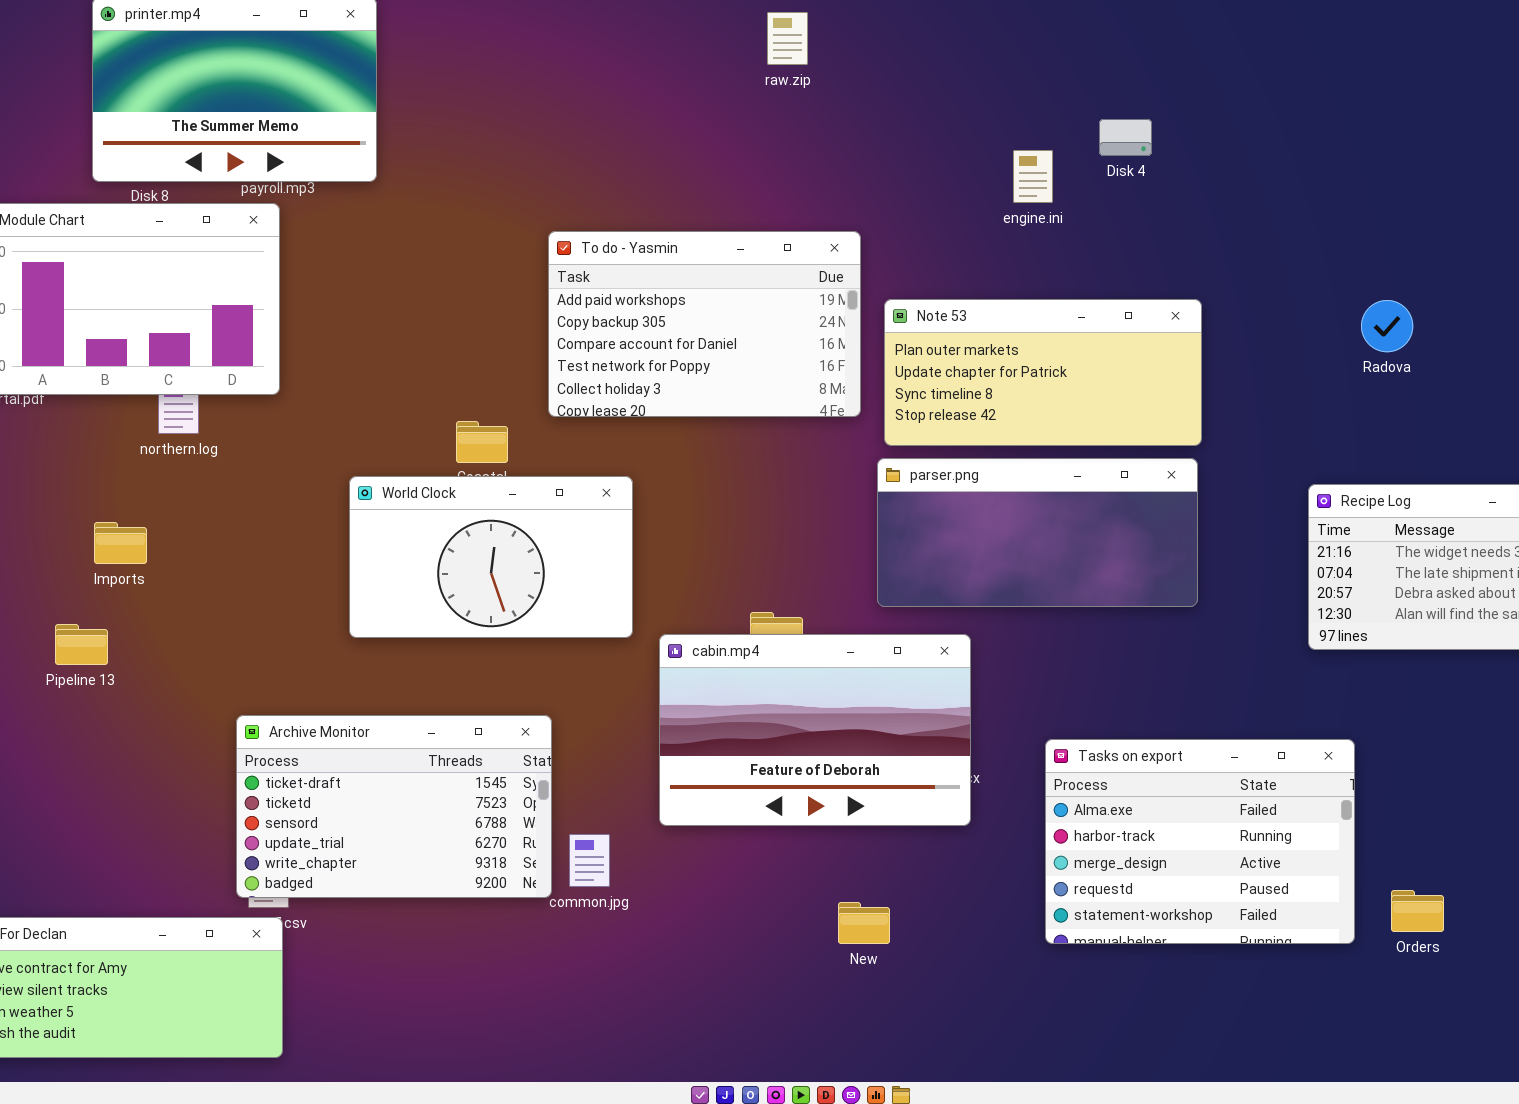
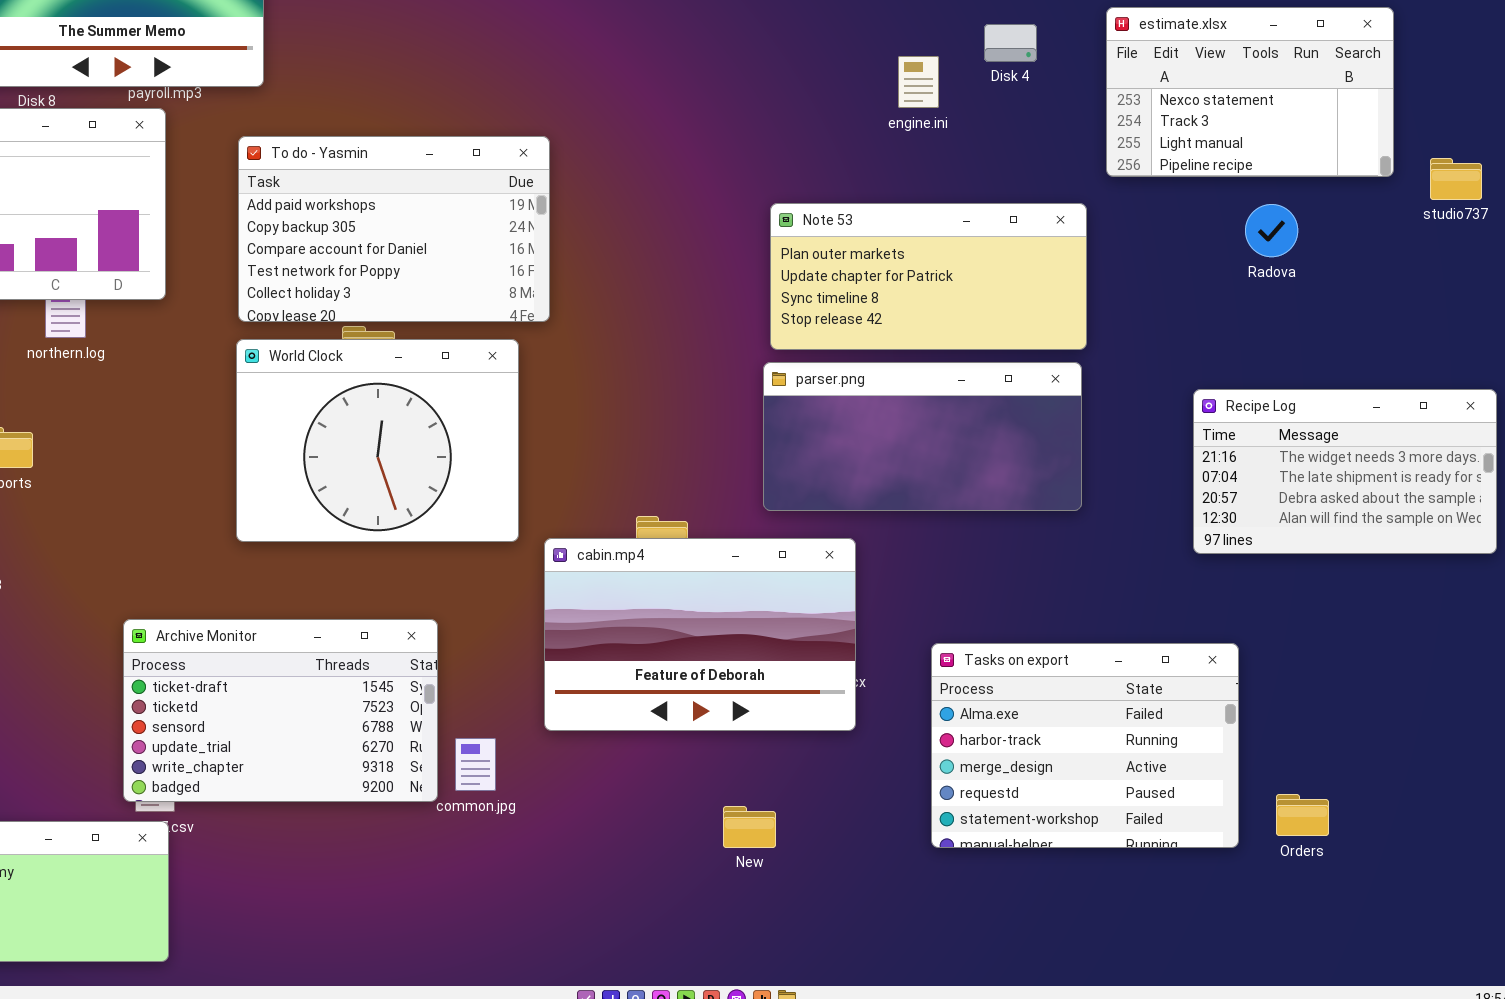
estimate.xlsx: none -> [1106,7,1394,177], opened
To do - Yasmin: [548,231,861,417] -> [238,136,550,322], moved
World Clock: [349,476,633,638] -> [236,339,519,542], resized

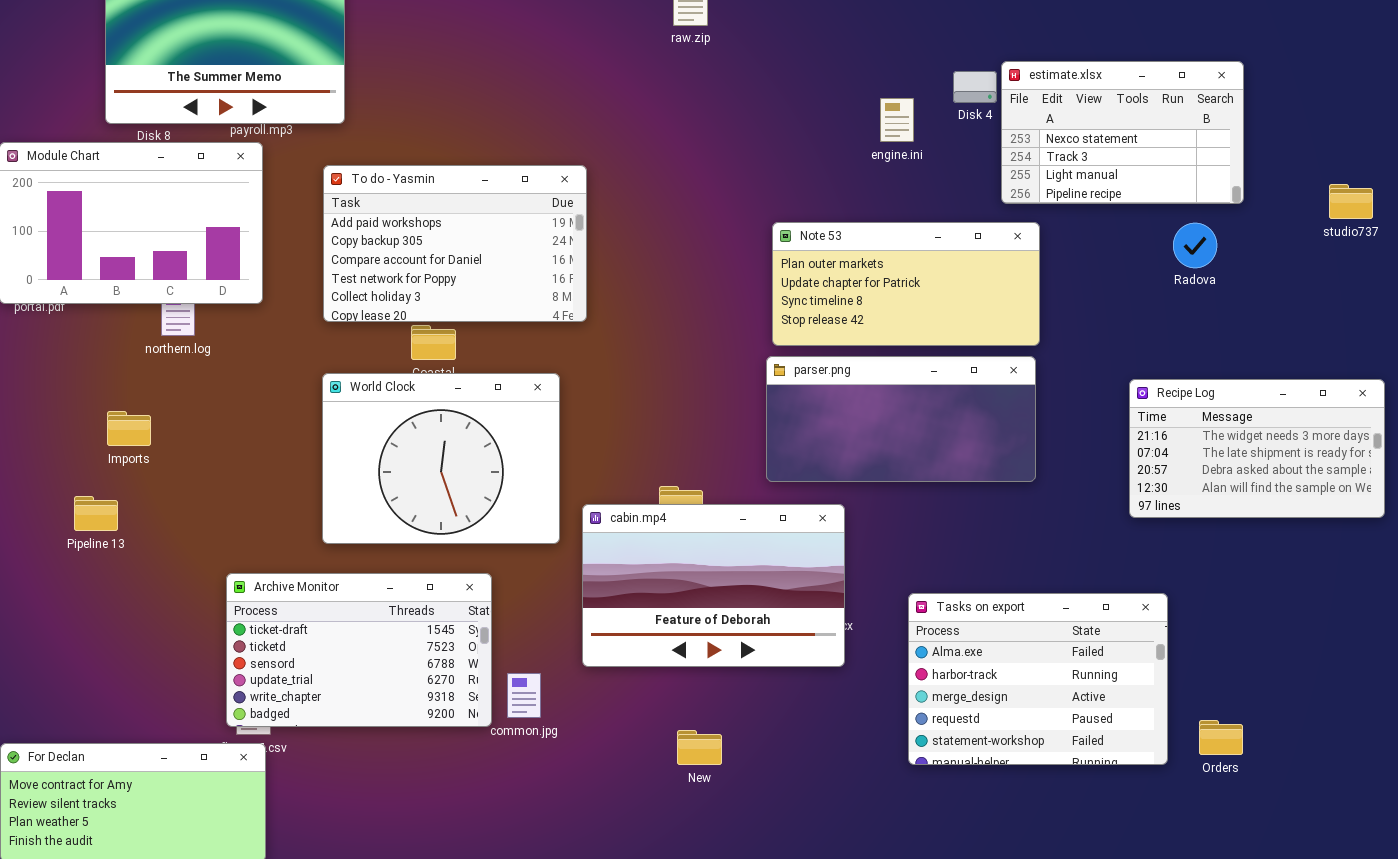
estimate.xlsx: [1106,7,1394,177] -> [1001,61,1244,204], moved
World Clock: [236,339,519,542] -> [322,373,560,544], moved
New: [723,806,776,848] -> [677,730,722,765], moved

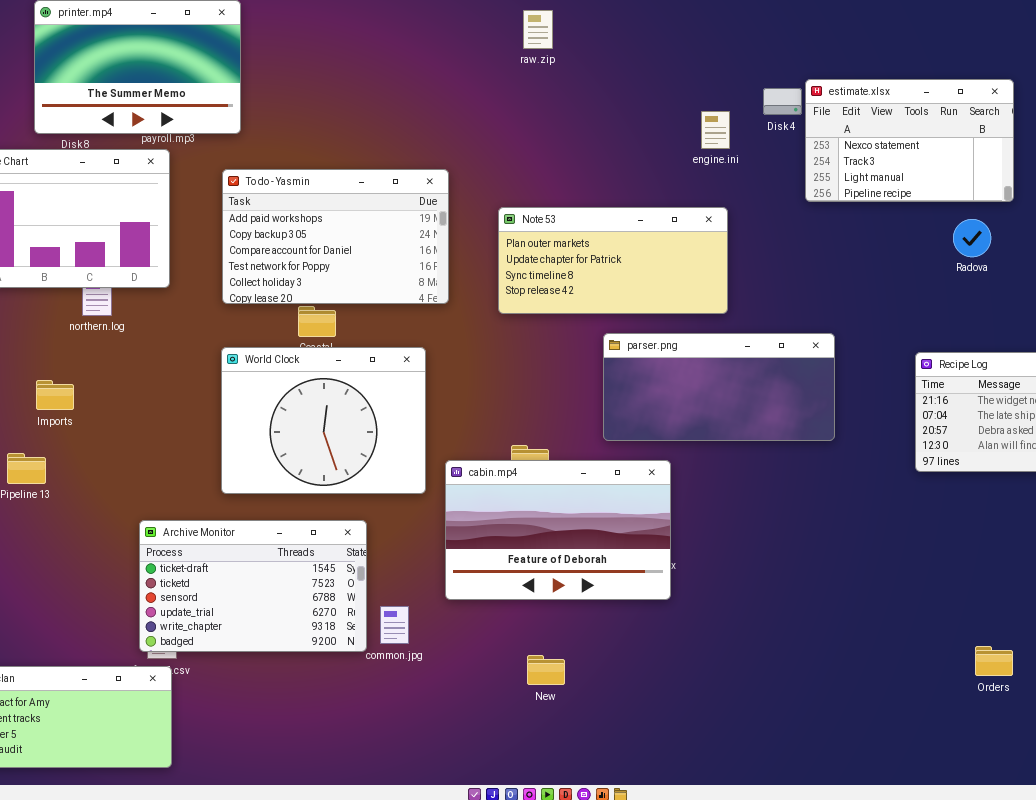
Note 53: [772,222,1040,346] -> [498,207,728,314], moved
Tasks on export: [908,593,1168,765] -> none, closed

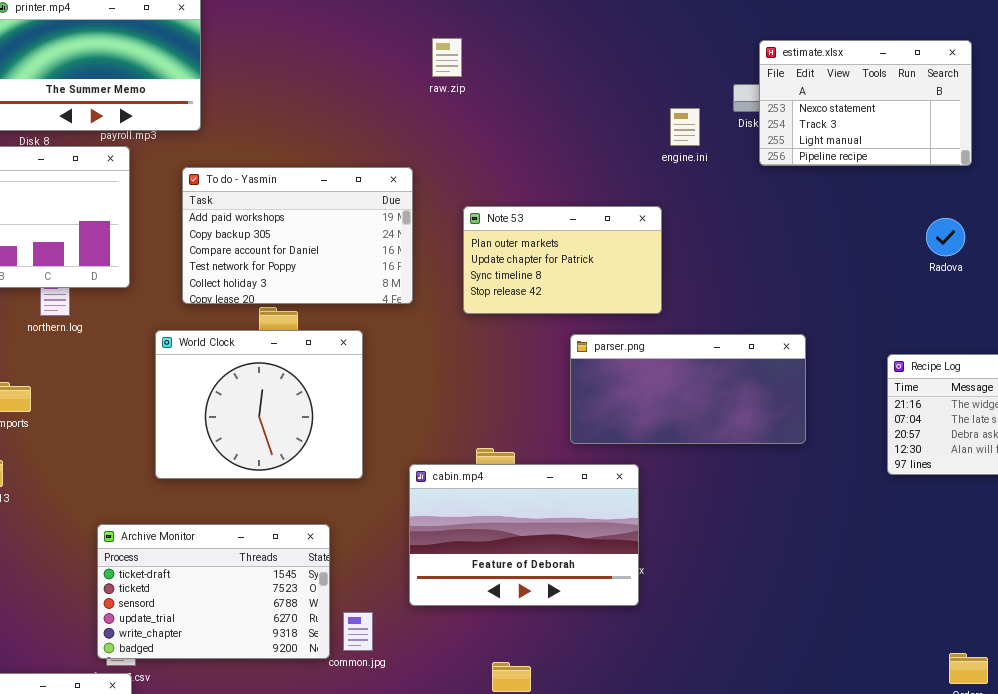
raw.zip: [523,10,553,49] -> [432,38,462,77], moved
estimate.xlsx: [805,79,1014,202] -> [759,40,972,166], moved
Note 53: [498,207,728,314] -> [463,206,662,314], resized
World Clock: [221,347,426,494] -> [155,330,363,479], moved

